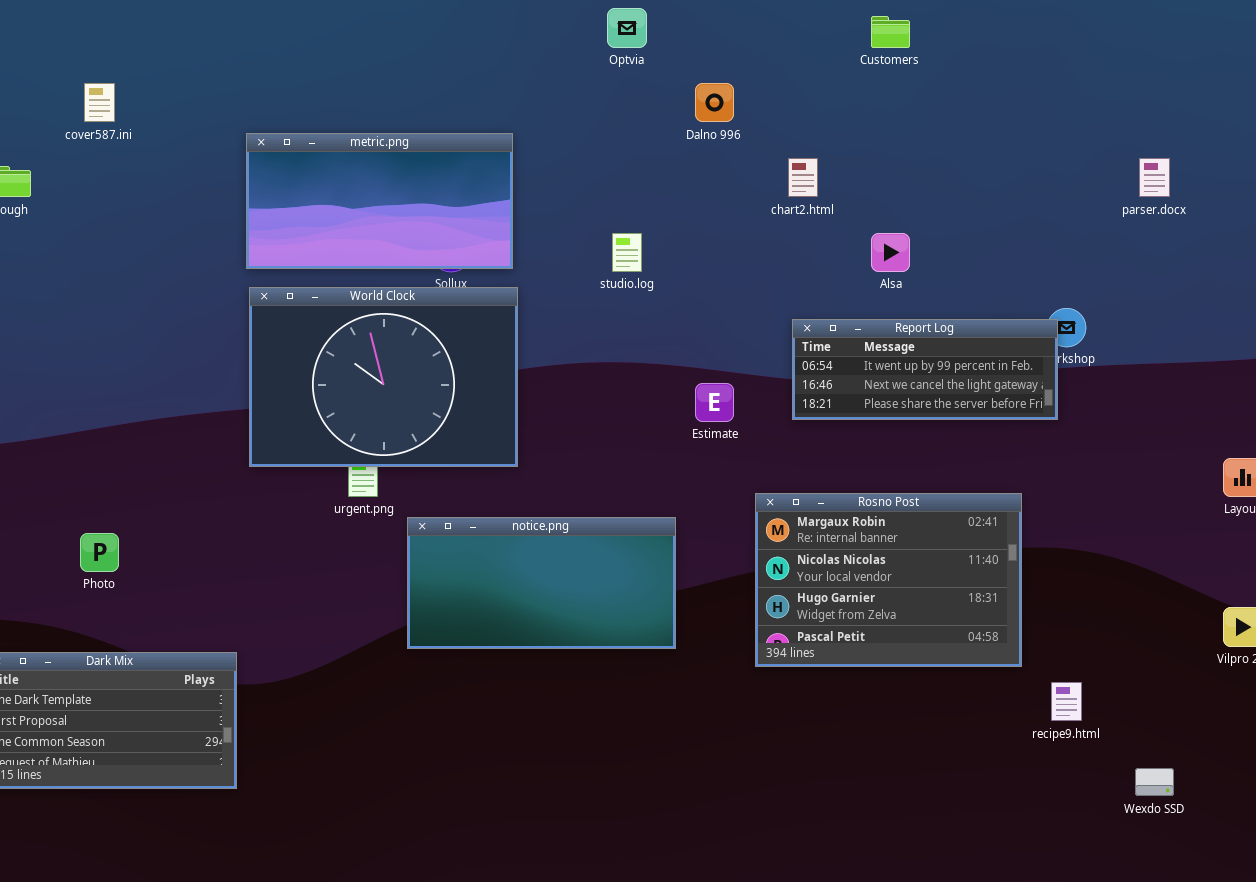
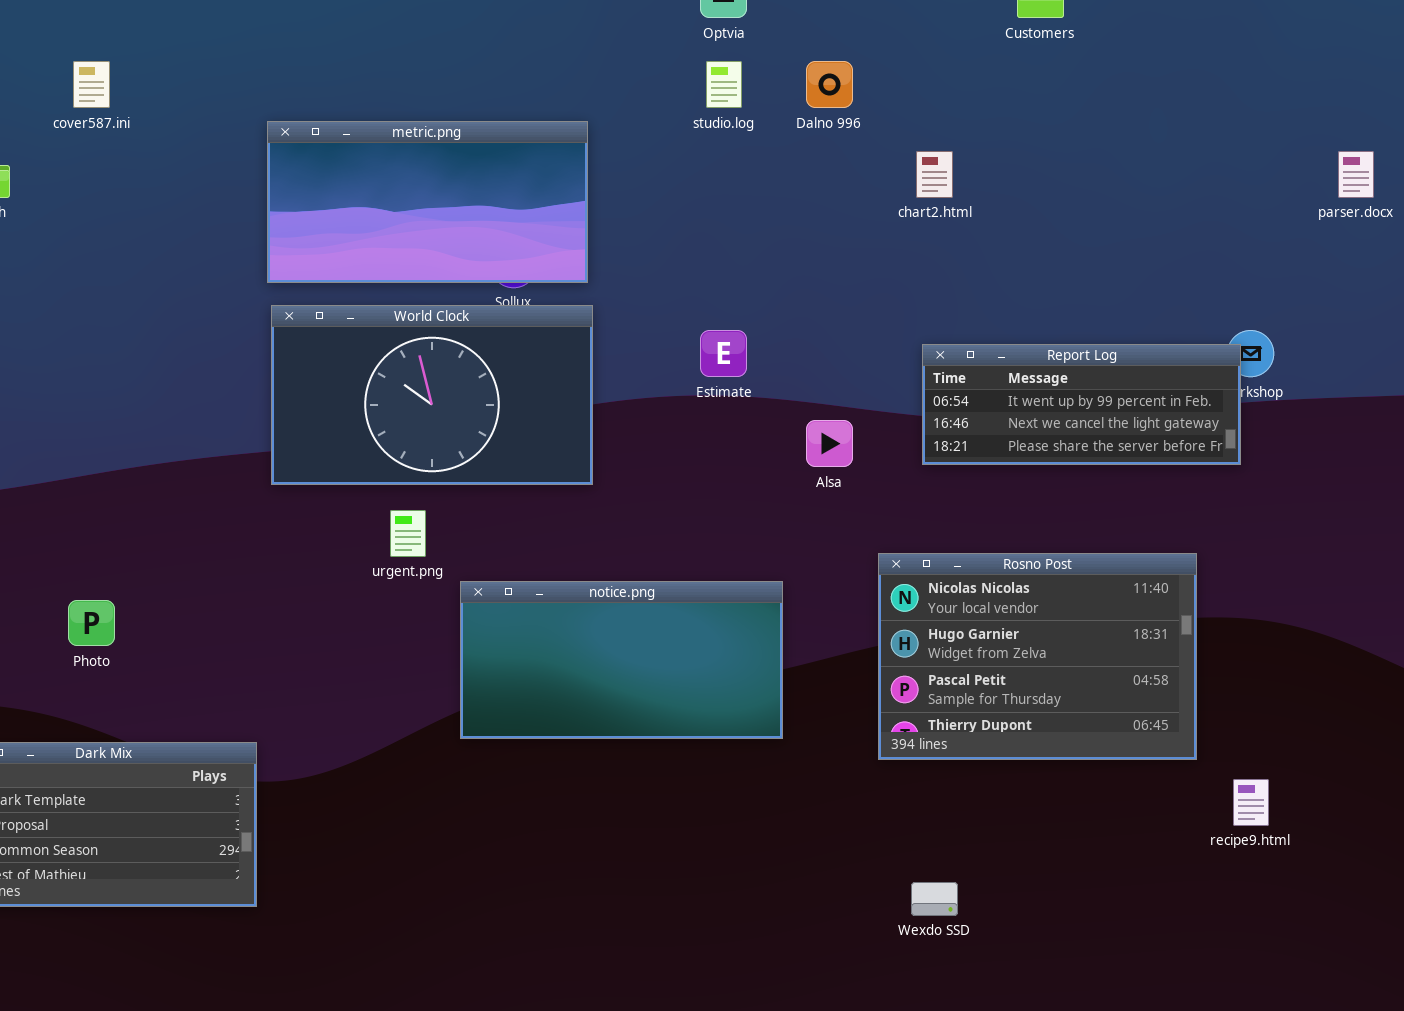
studio.log: [612,233,642,272] -> [706,61,742,108], moved
Alsa: [871,233,910,272] -> [806,420,853,467], moved
World Clock: [249,287,518,467] -> [271,305,593,485], resized
Estimate: [695,383,734,422] -> [700,330,747,377], moved
Rosno Post: [755,493,1022,667] -> [878,553,1197,760], scrolled down 1 row
Wexdo SSD: [1135,768,1174,796] -> [911,882,958,916], moved

